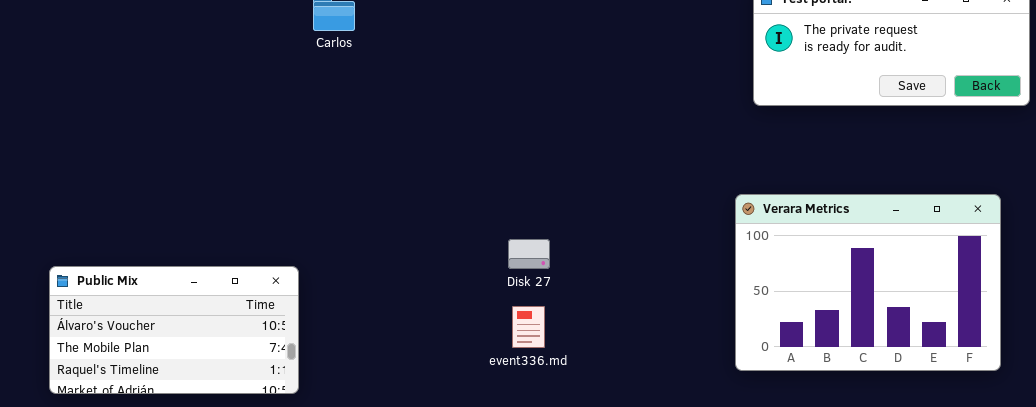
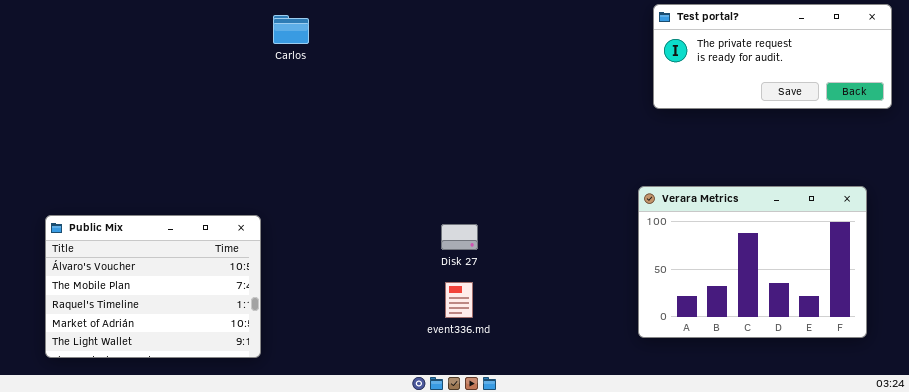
Public Mix: [49,266,299,394] -> [45,215,261,358], resized

